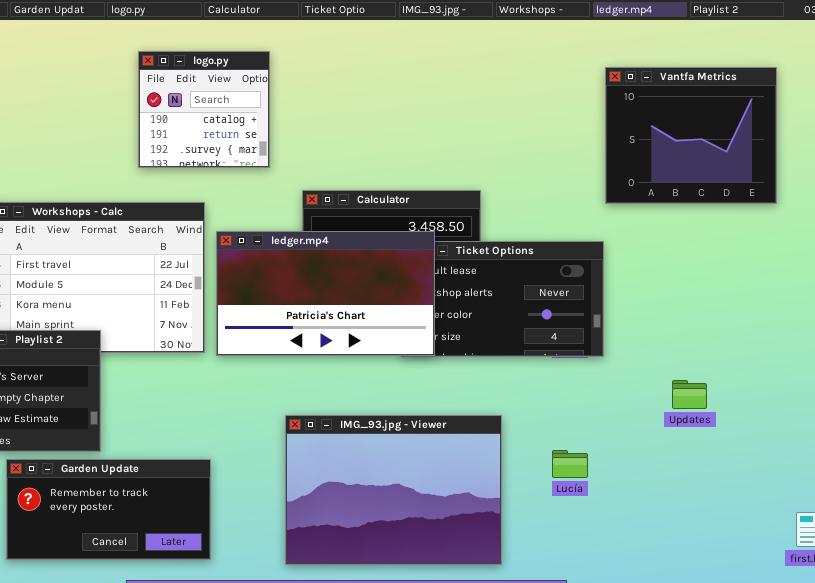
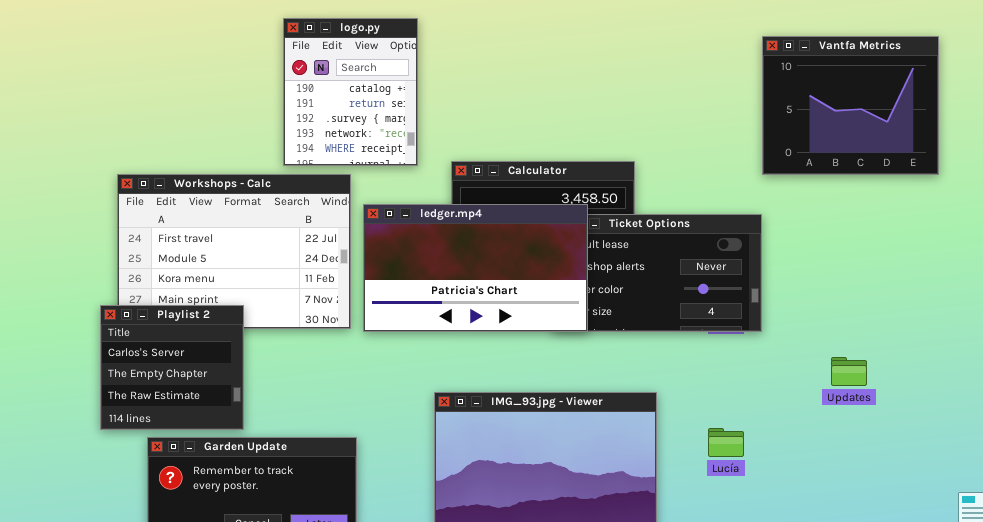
logo.py: [138,51,270,168] -> [283,18,418,166], resized

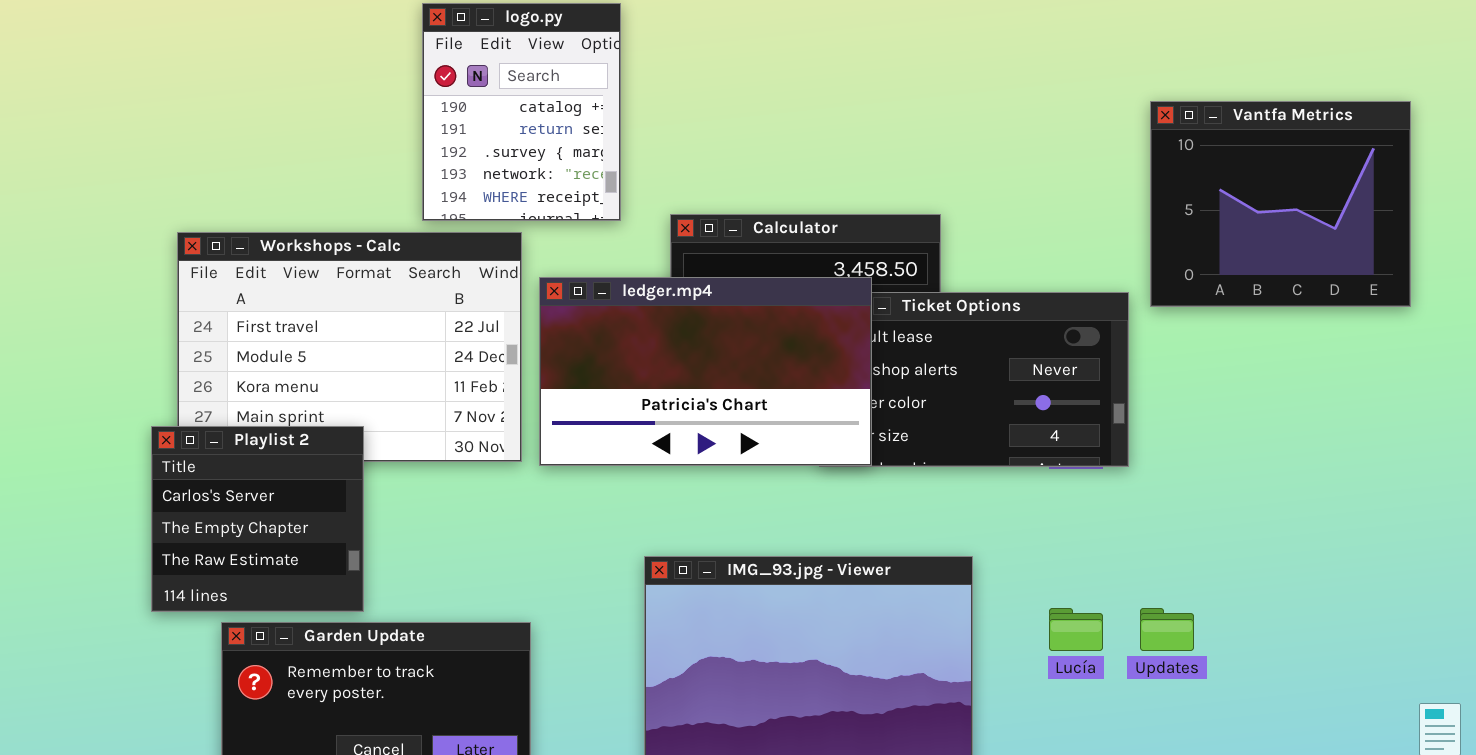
Vantfa Metrics: [762,36,939,175] -> [1150,101,1411,307], moved
Updates: [831,357,867,386] -> [1140,608,1194,651], moved

